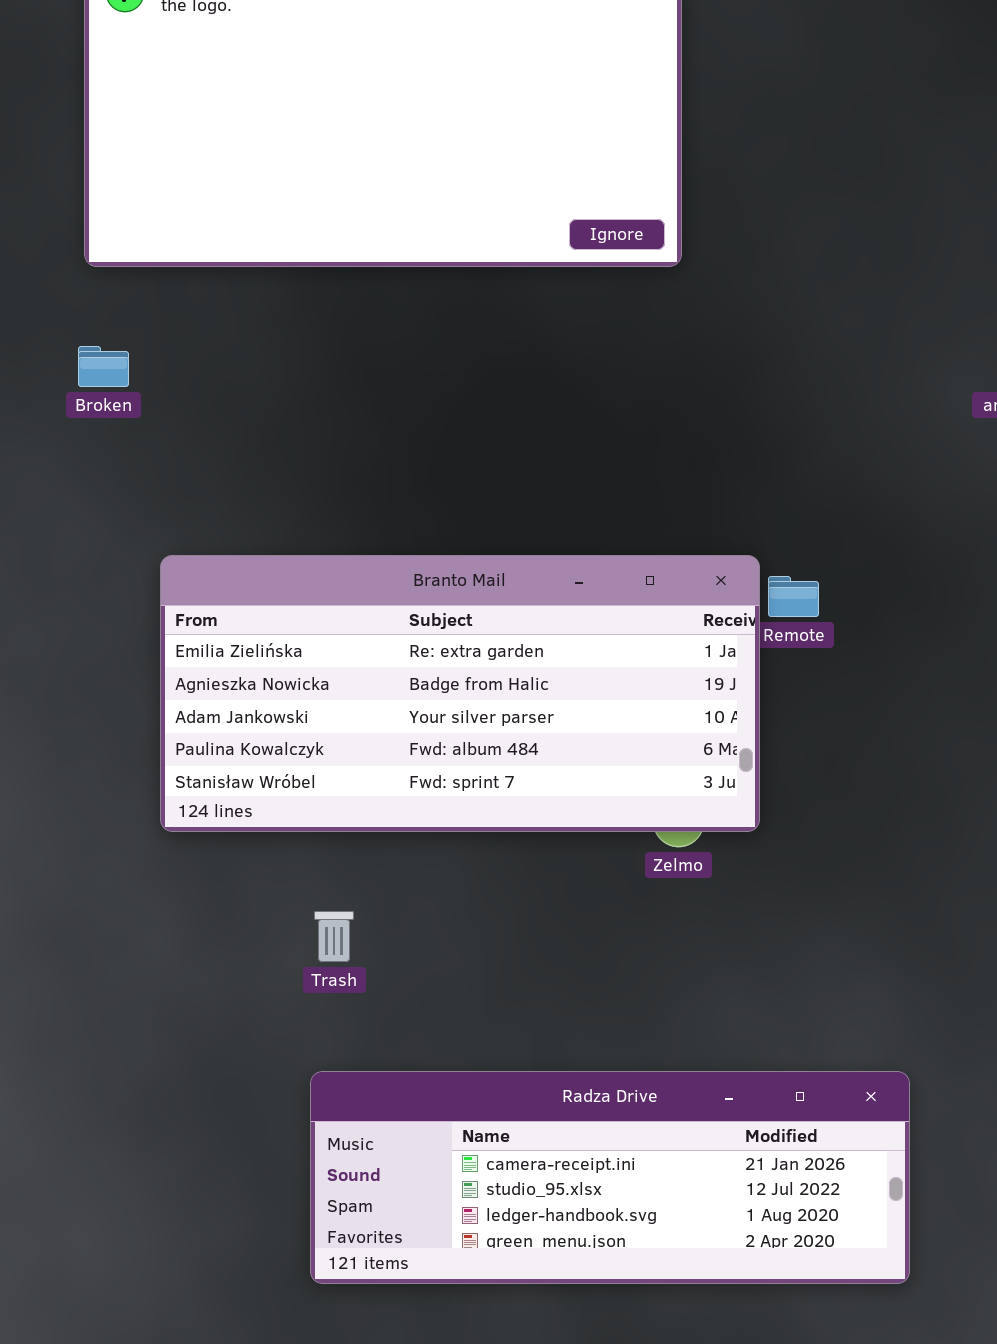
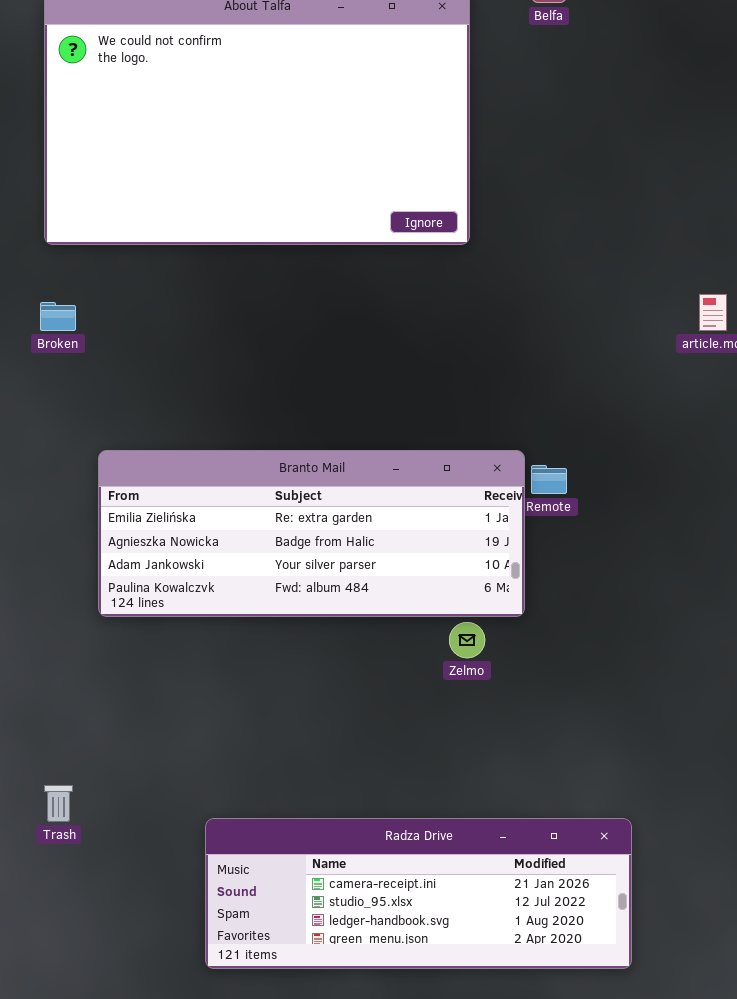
Branto Mail: [160,555,760,832] -> [98,450,525,617], resized
Trash: [314,911,354,962] -> [44,785,73,822], moved

